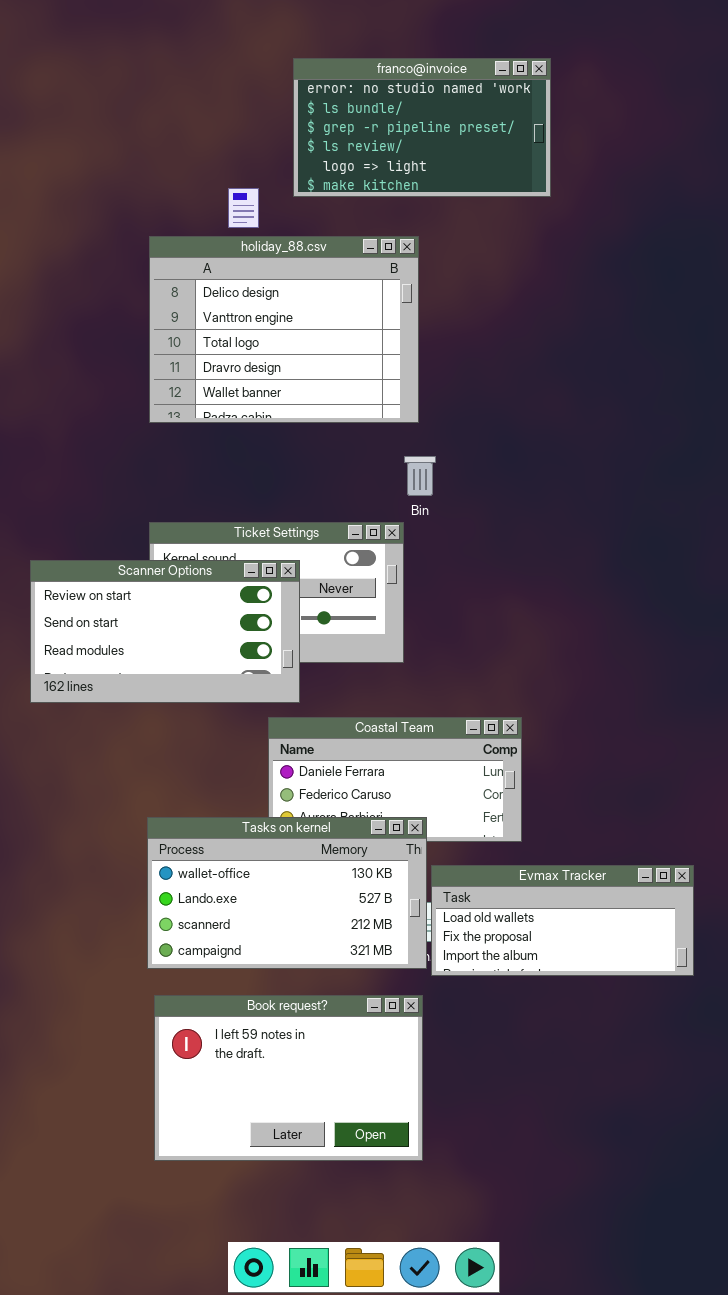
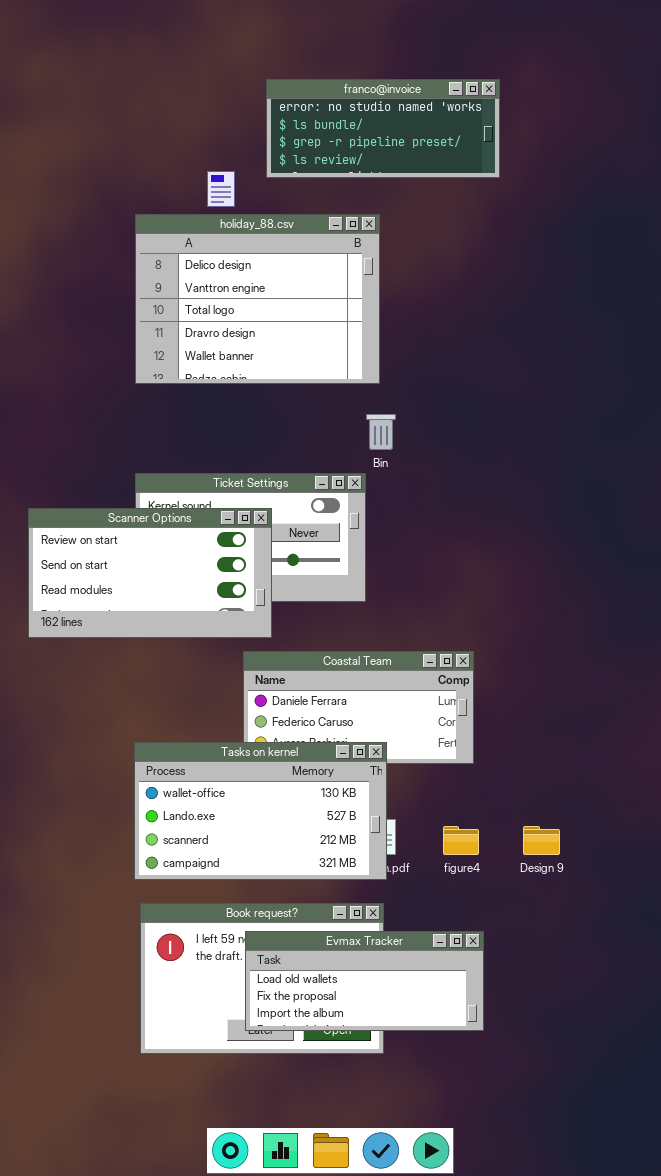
franco@invoice: [293,58,551,197] -> [266,79,500,178], resized
Evmax Tracker: [431,865,694,976] -> [245,931,484,1031], moved

